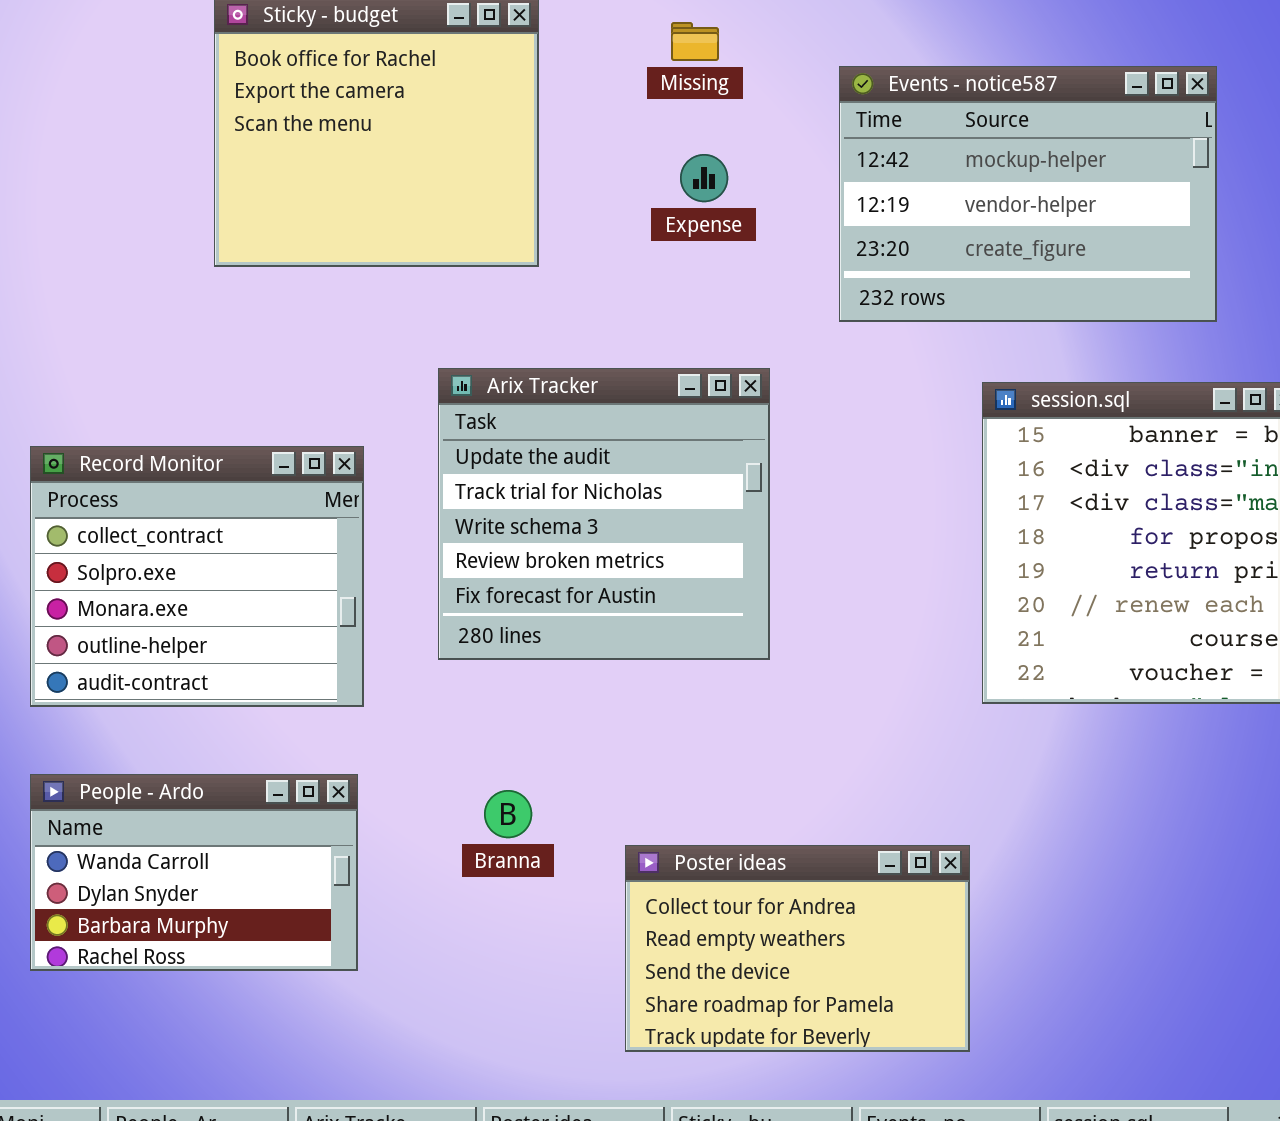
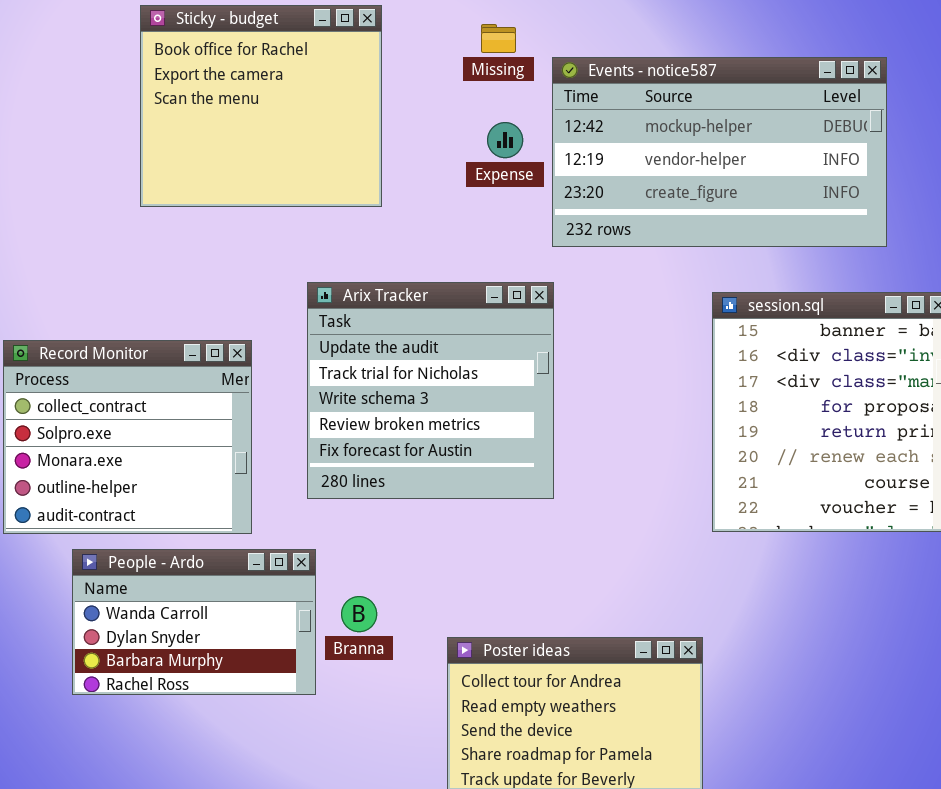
Events - notice587: [839,66,1217,322] -> [552,57,887,247], resized
People - Ardo: [30,774,358,971] -> [72,549,316,695], moved

